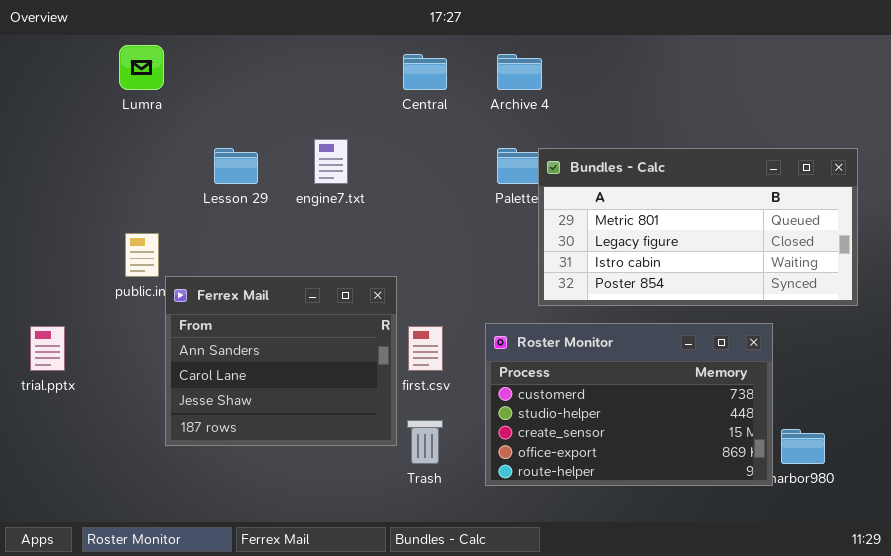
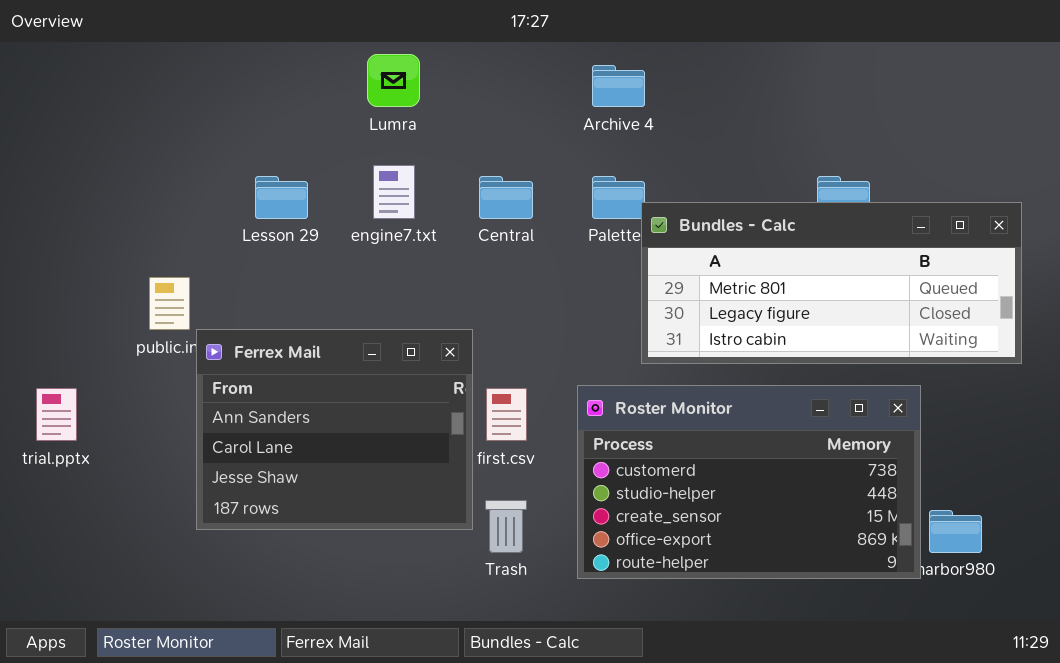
Lumra: [119,45,164,90] -> [367,54,420,107], moved
Central: [403,54,447,90] -> [479,176,533,219], moved
Bundles - Calc: [538,148,858,306] -> [641,202,1022,364], resized

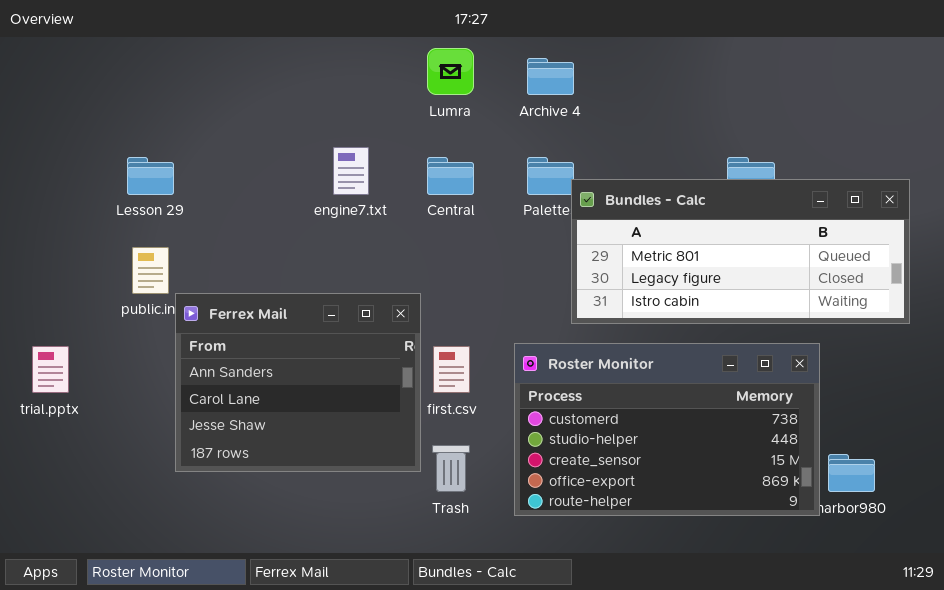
Lumra: [367,54,420,107] -> [427,48,474,95], moved
Lesson 29: [255,176,308,219] -> [127,157,174,195], moved

